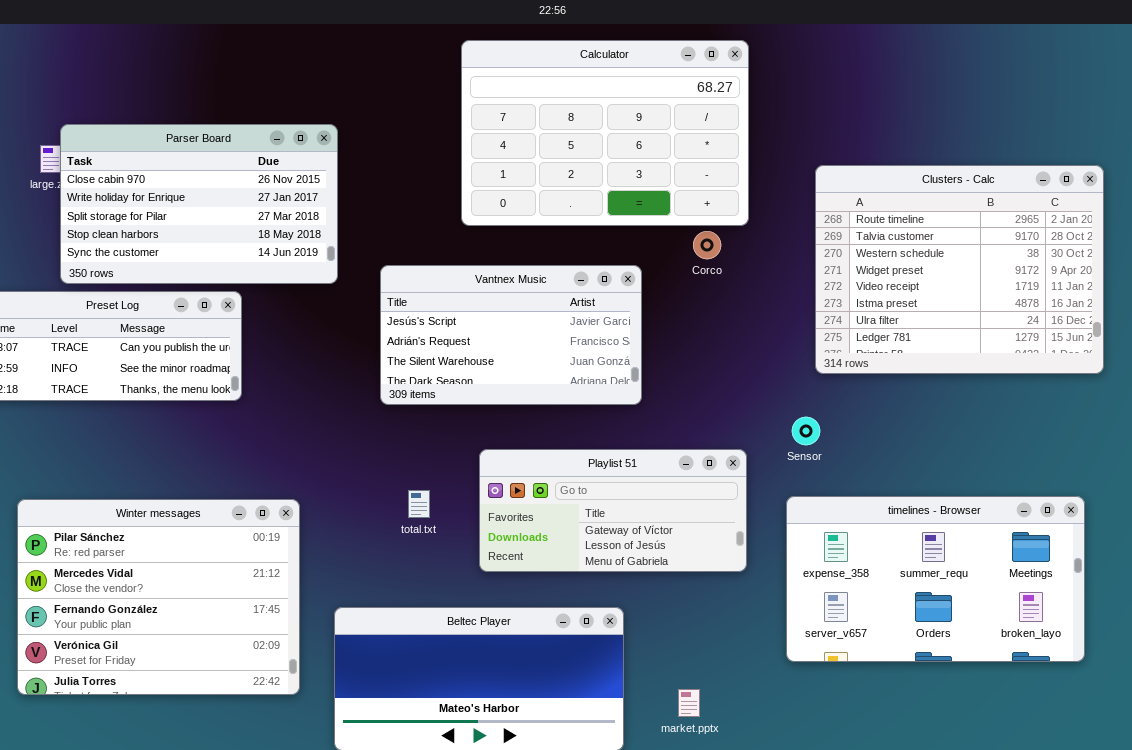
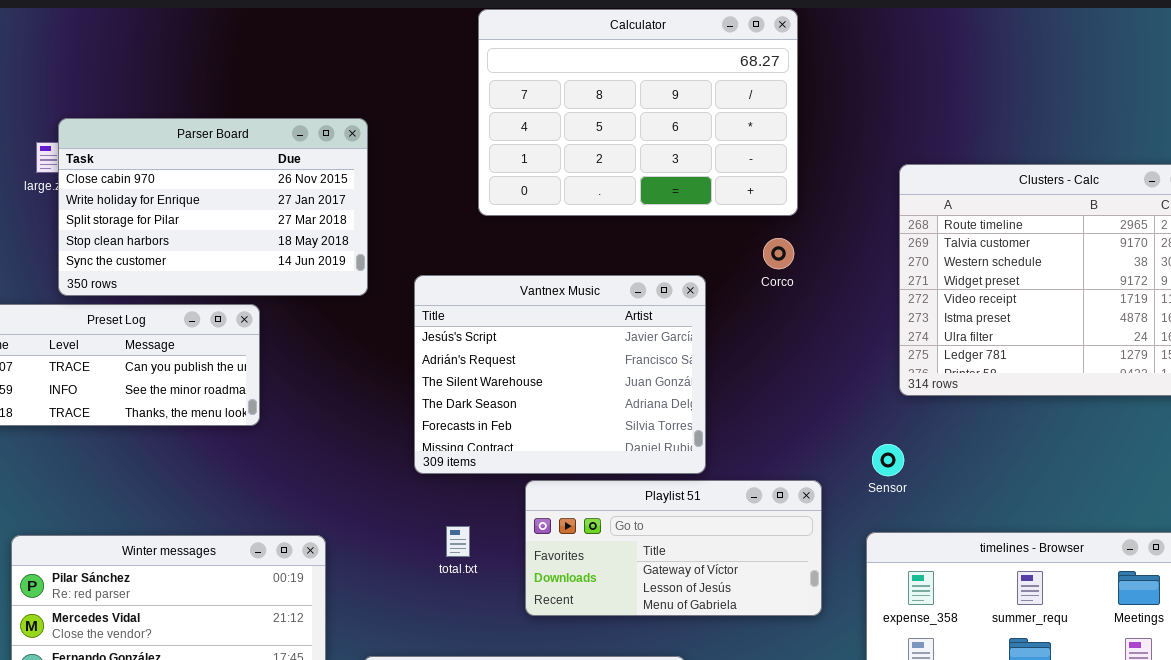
Calculator: [461,40,749,226] -> [478,9,798,216], moved
Vantnex Music: [380,265,642,405] -> [414,275,706,474], resized

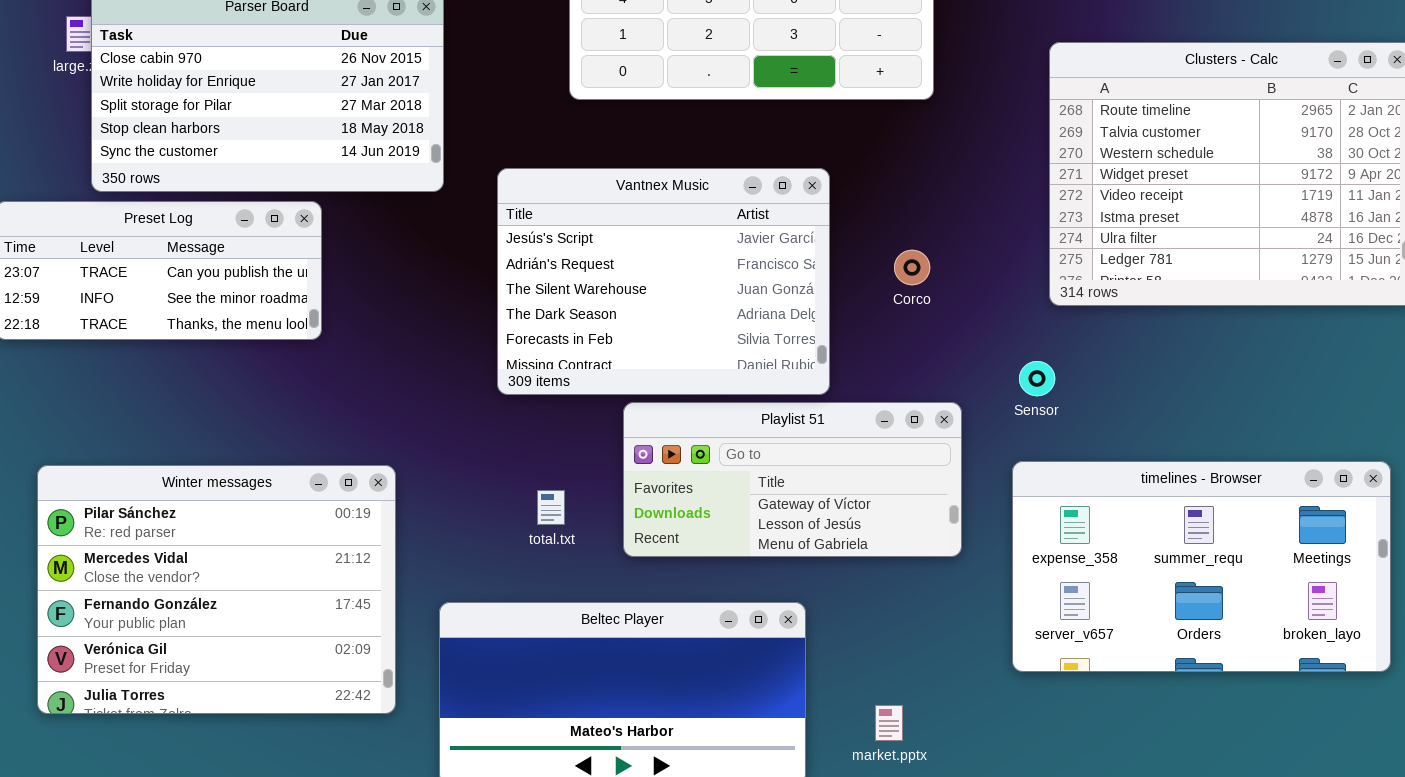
Corco: [763,238,794,269] -> [894,250,930,285], moved
total.txt: [446,526,470,557] -> [537,490,565,525], moved

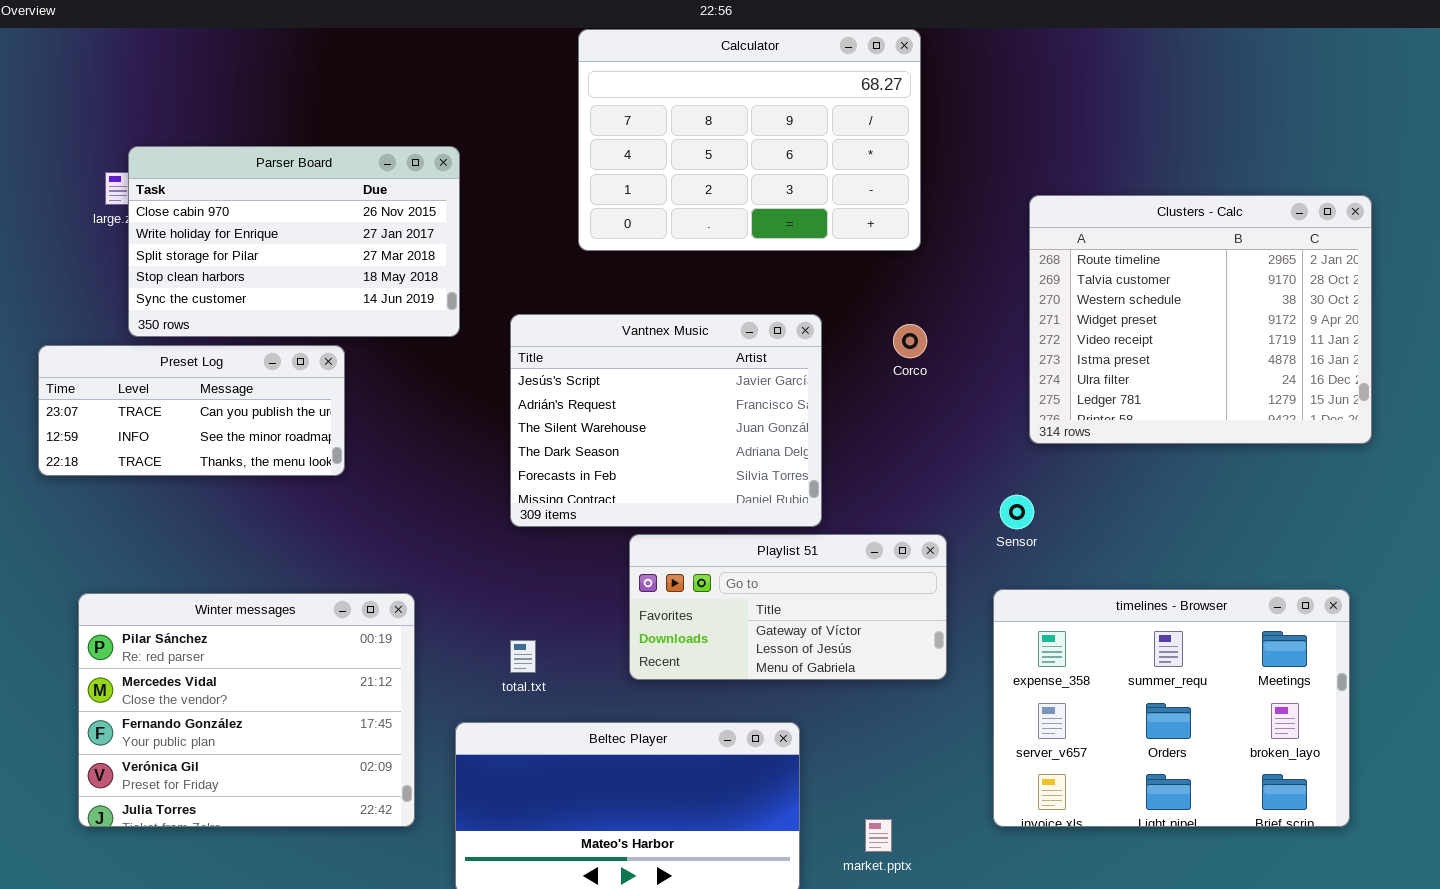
Corco: [894,250,930,285] -> [893,324,927,358], moved
timelines - Browser: [1012,461,1391,672] -> [993,589,1350,827], resized
total.txt: [537,490,565,525] -> [510,640,536,673], moved

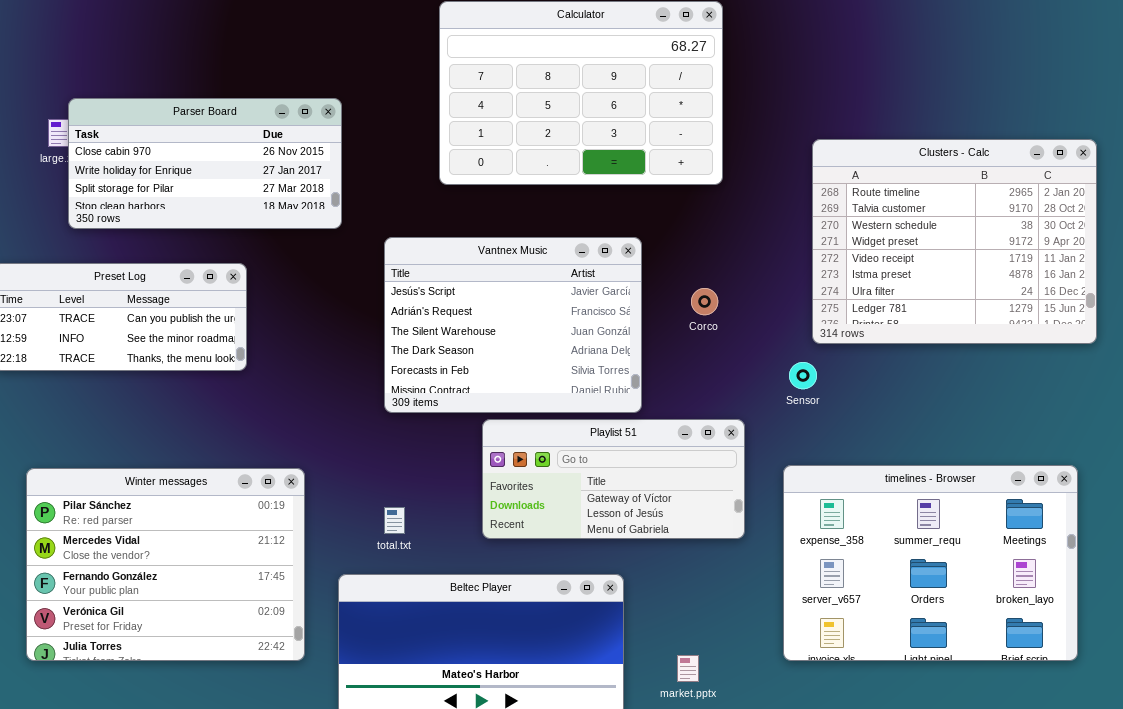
Parser Board: [128,146,460,337] -> [68,98,342,229], resized
Corco: [893,324,927,358] -> [691,288,718,315], moved
Sensor: [1000,495,1034,529] -> [789,362,817,389], moved

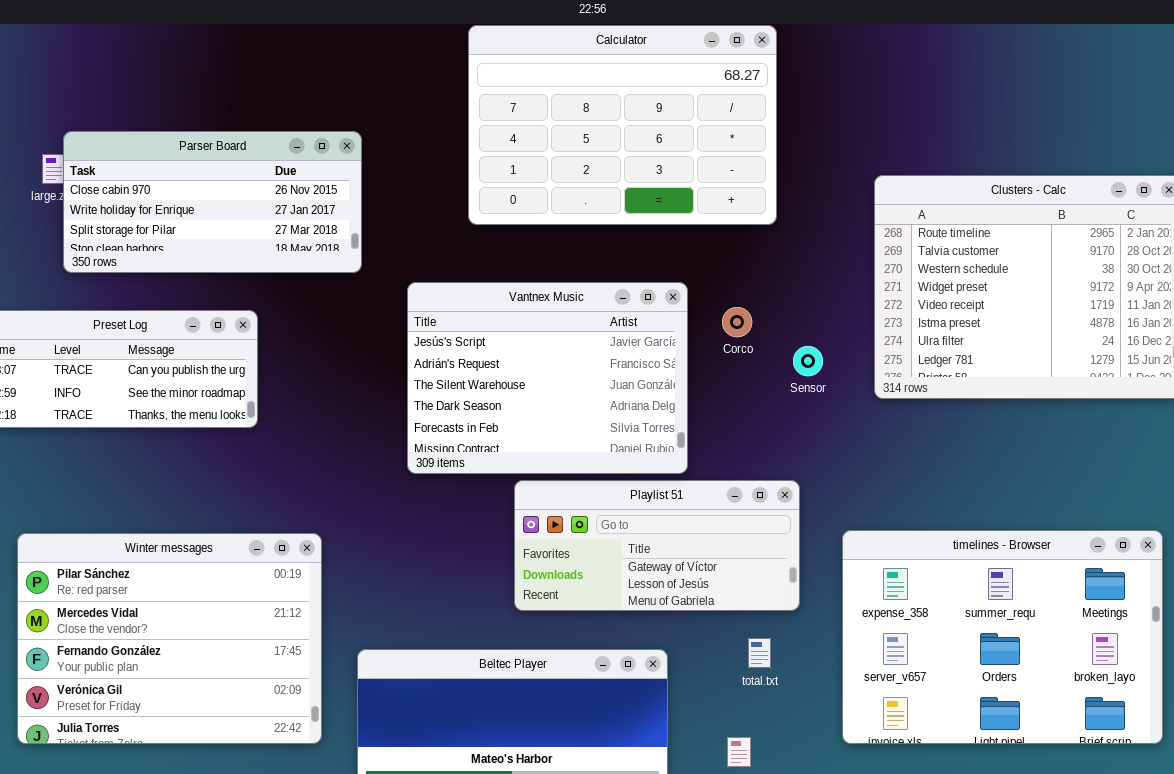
Corco: [691,288,718,315] -> [722,307,752,337], moved
Sensor: [789,362,817,389] -> [793,346,823,376], moved
total.txt: [384,507,405,534] -> [748,638,771,668], moved

